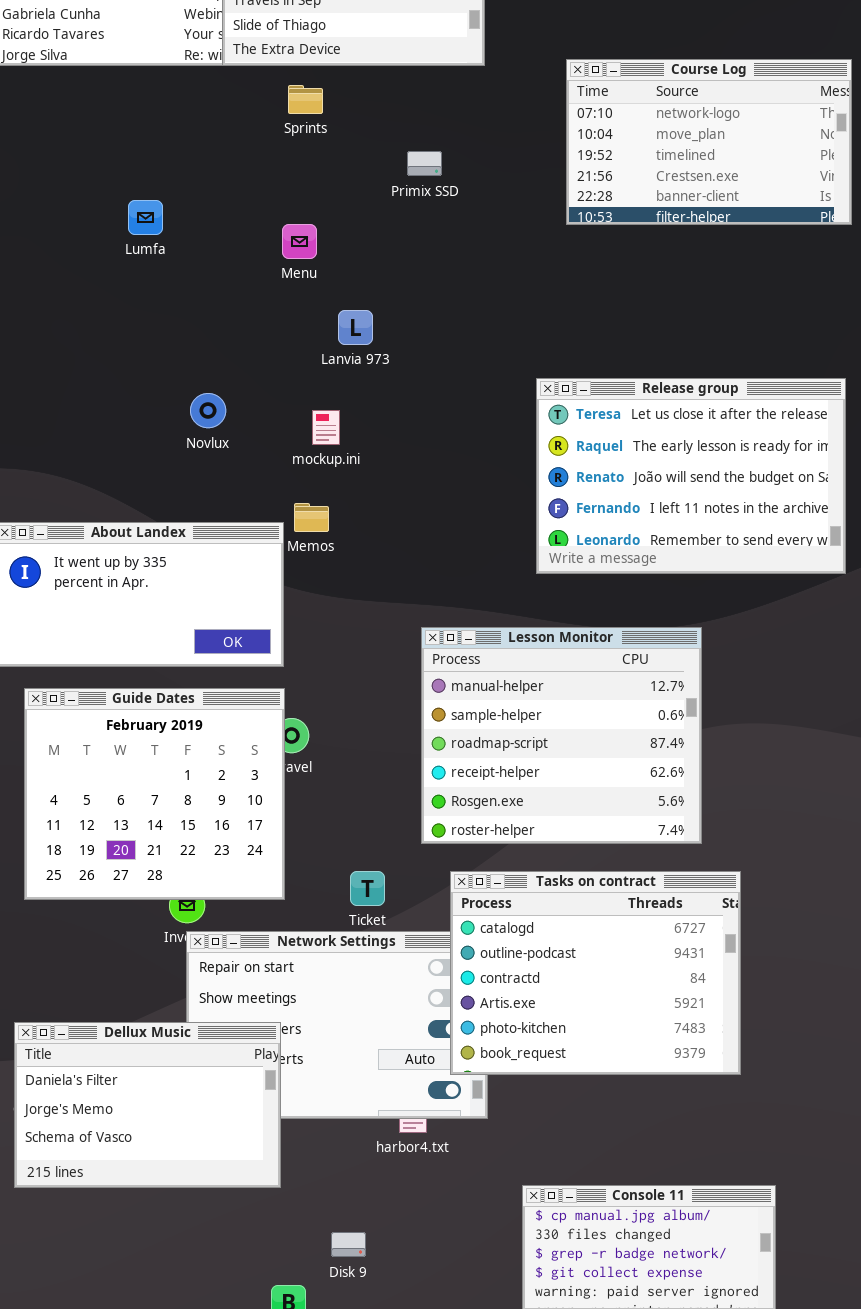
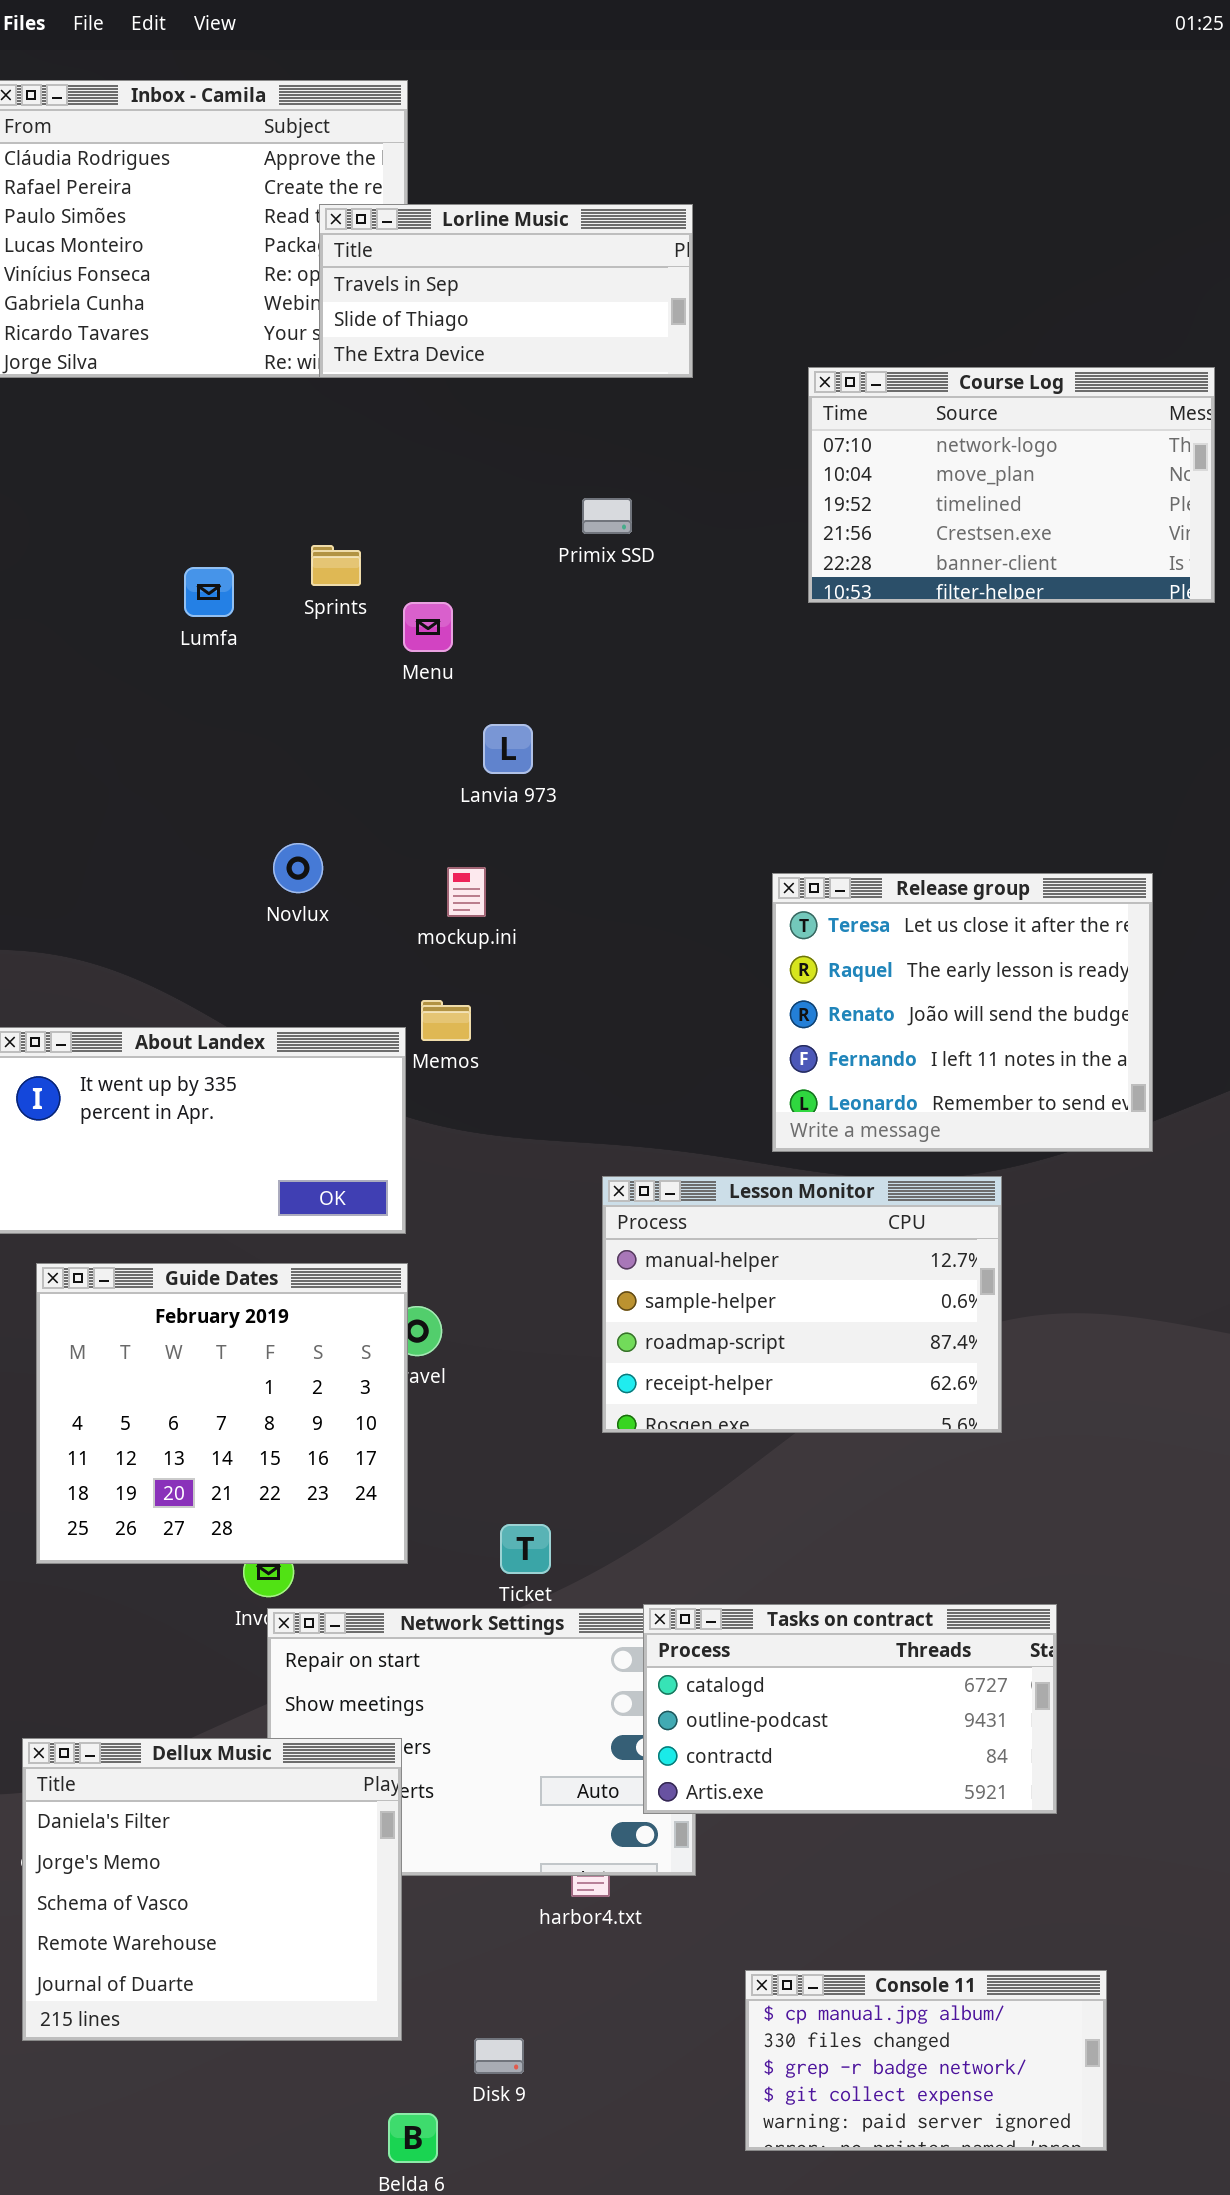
Sprints: [288,85,323,114] -> [311,545,361,586], moved
Release group: [536,378,846,574] -> [772,873,1153,1152], moved, resized
Lesson Monitor: [421,627,702,844] -> [602,1176,1002,1433], resized
Tasks on contract: [450,871,741,1075] -> [643,1604,1057,1814], resized
Dellux Music: [14,1022,281,1188] -> [22,1738,402,2041], resized

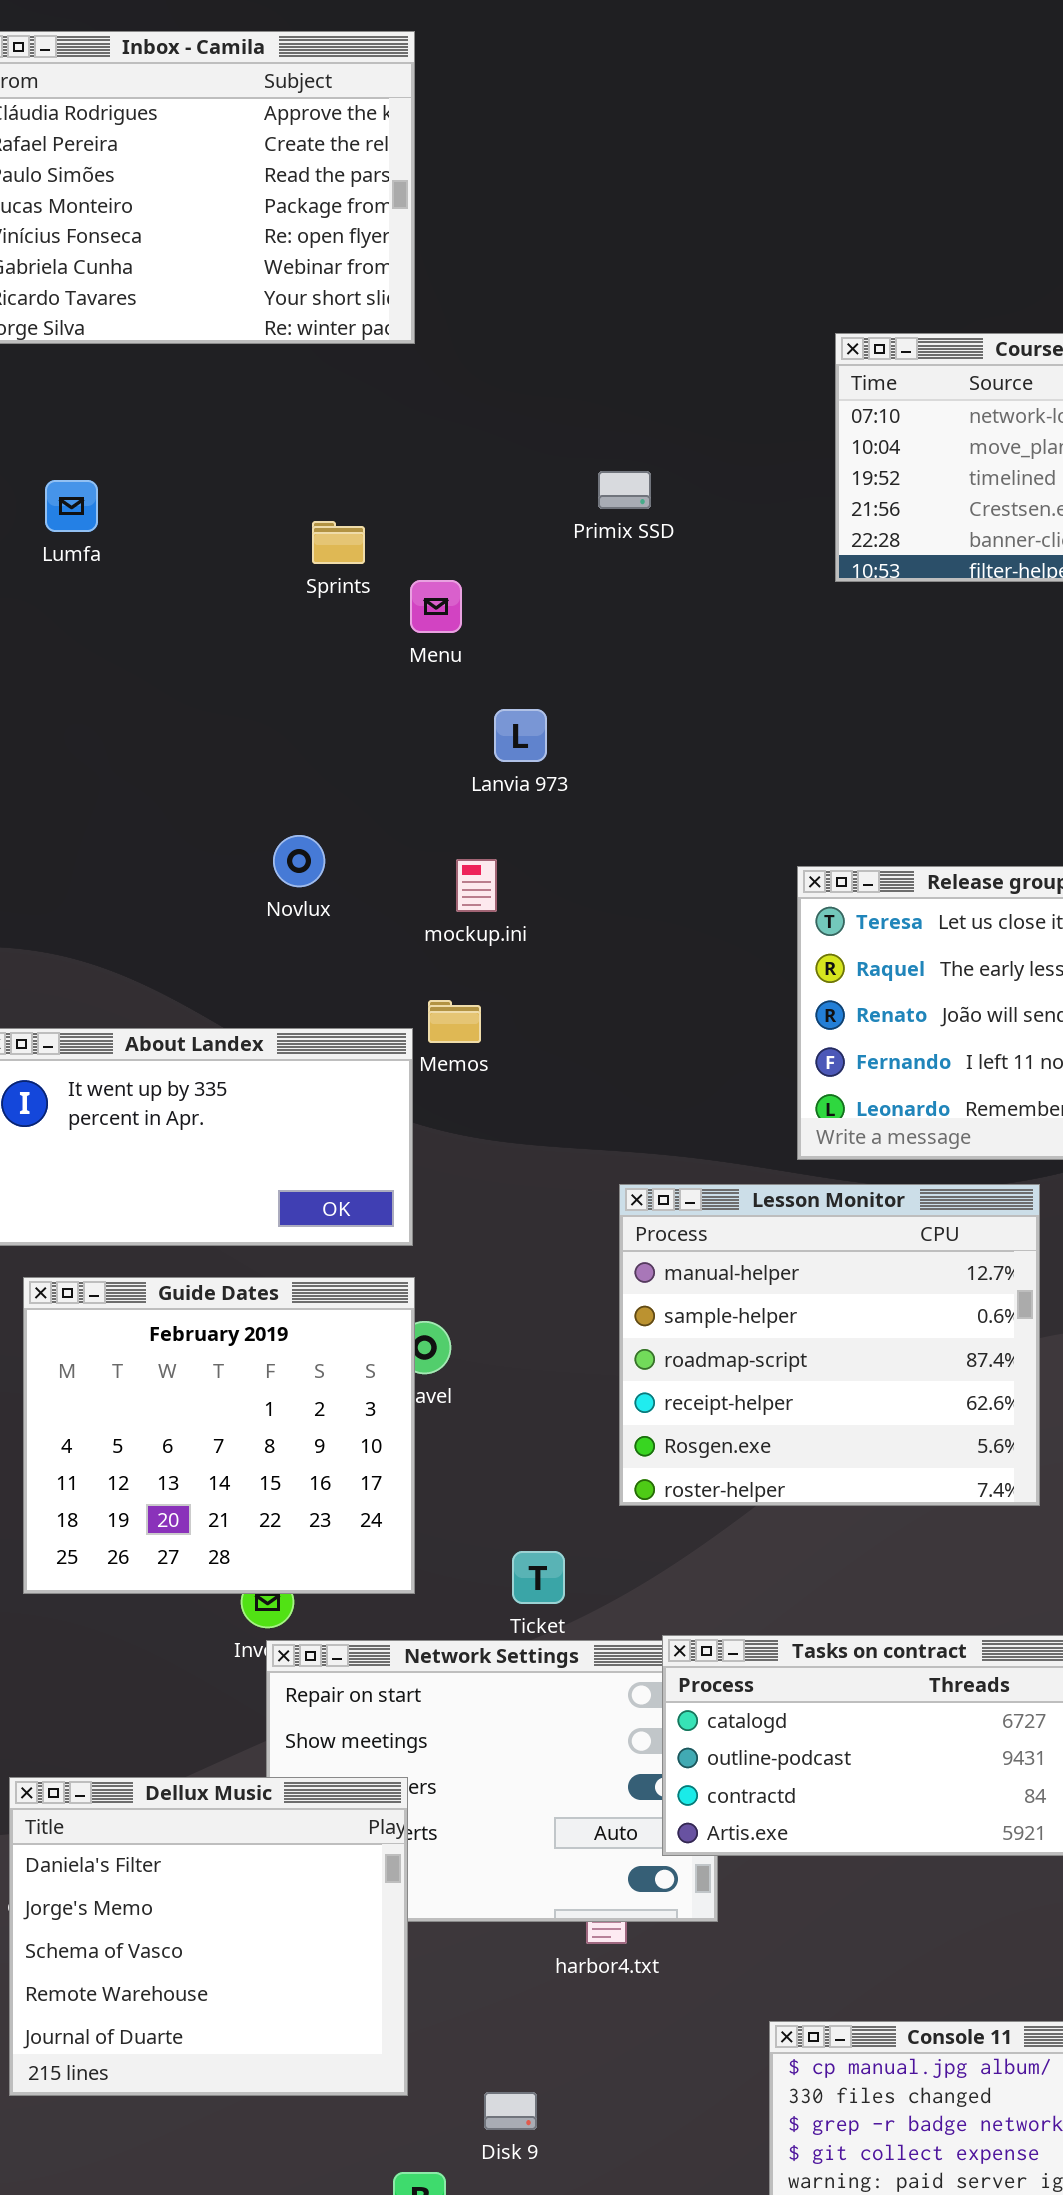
Lorline Music: [319,204,693,378] -> none, closed
Lumfa: [184,567,234,617] -> [45,480,98,532], moved
Lesson Monitor: [602,1176,1002,1433] -> [619,1184,1040,1506], resized

